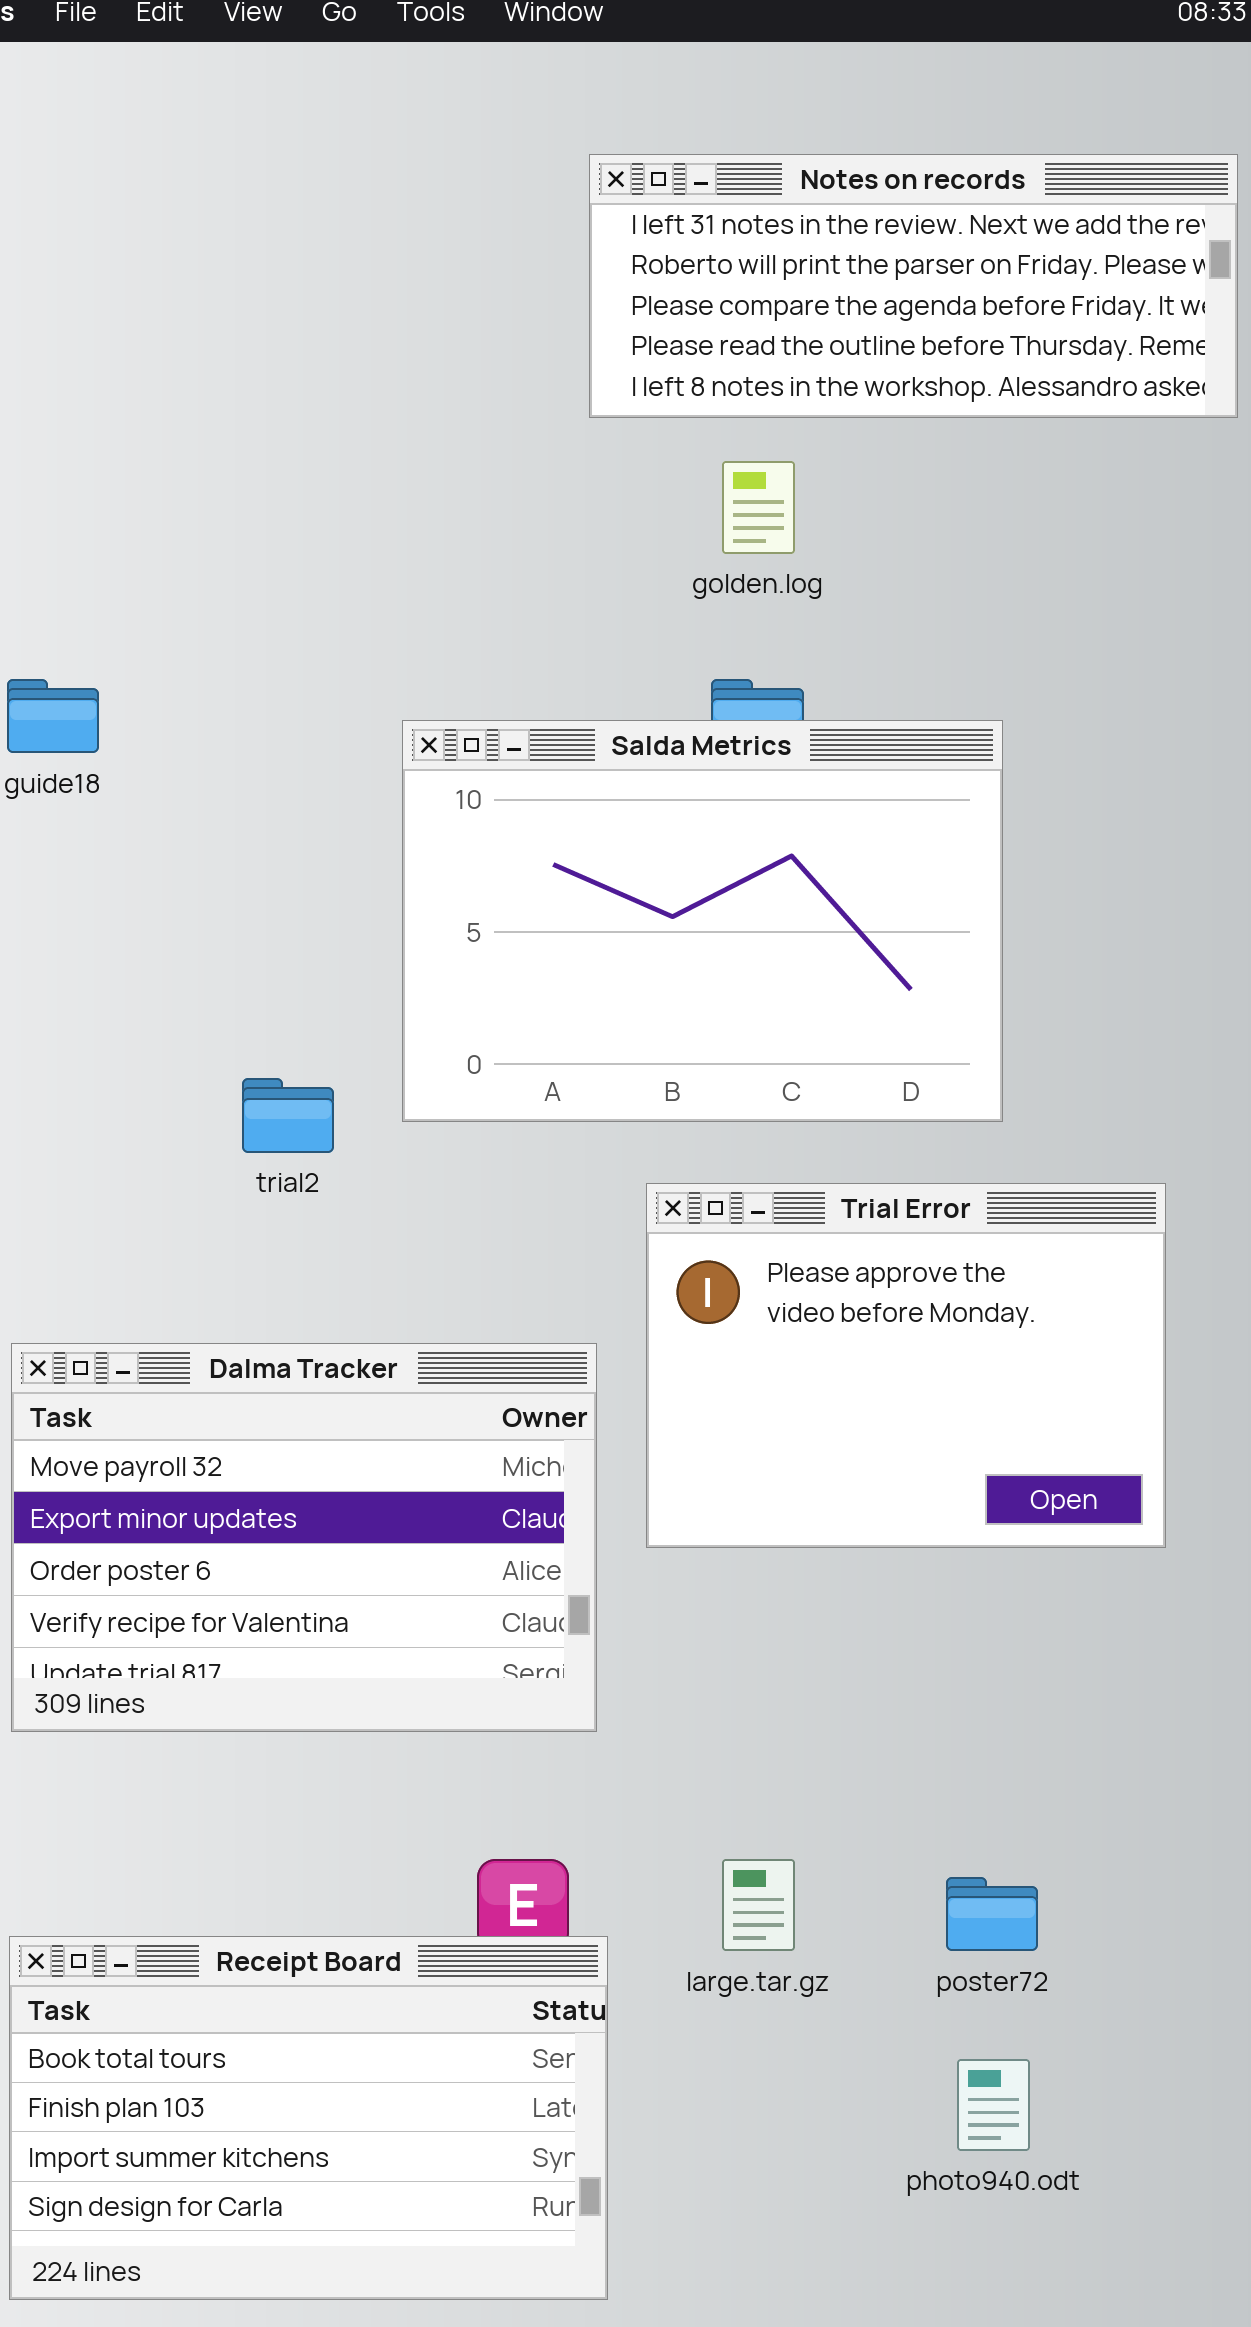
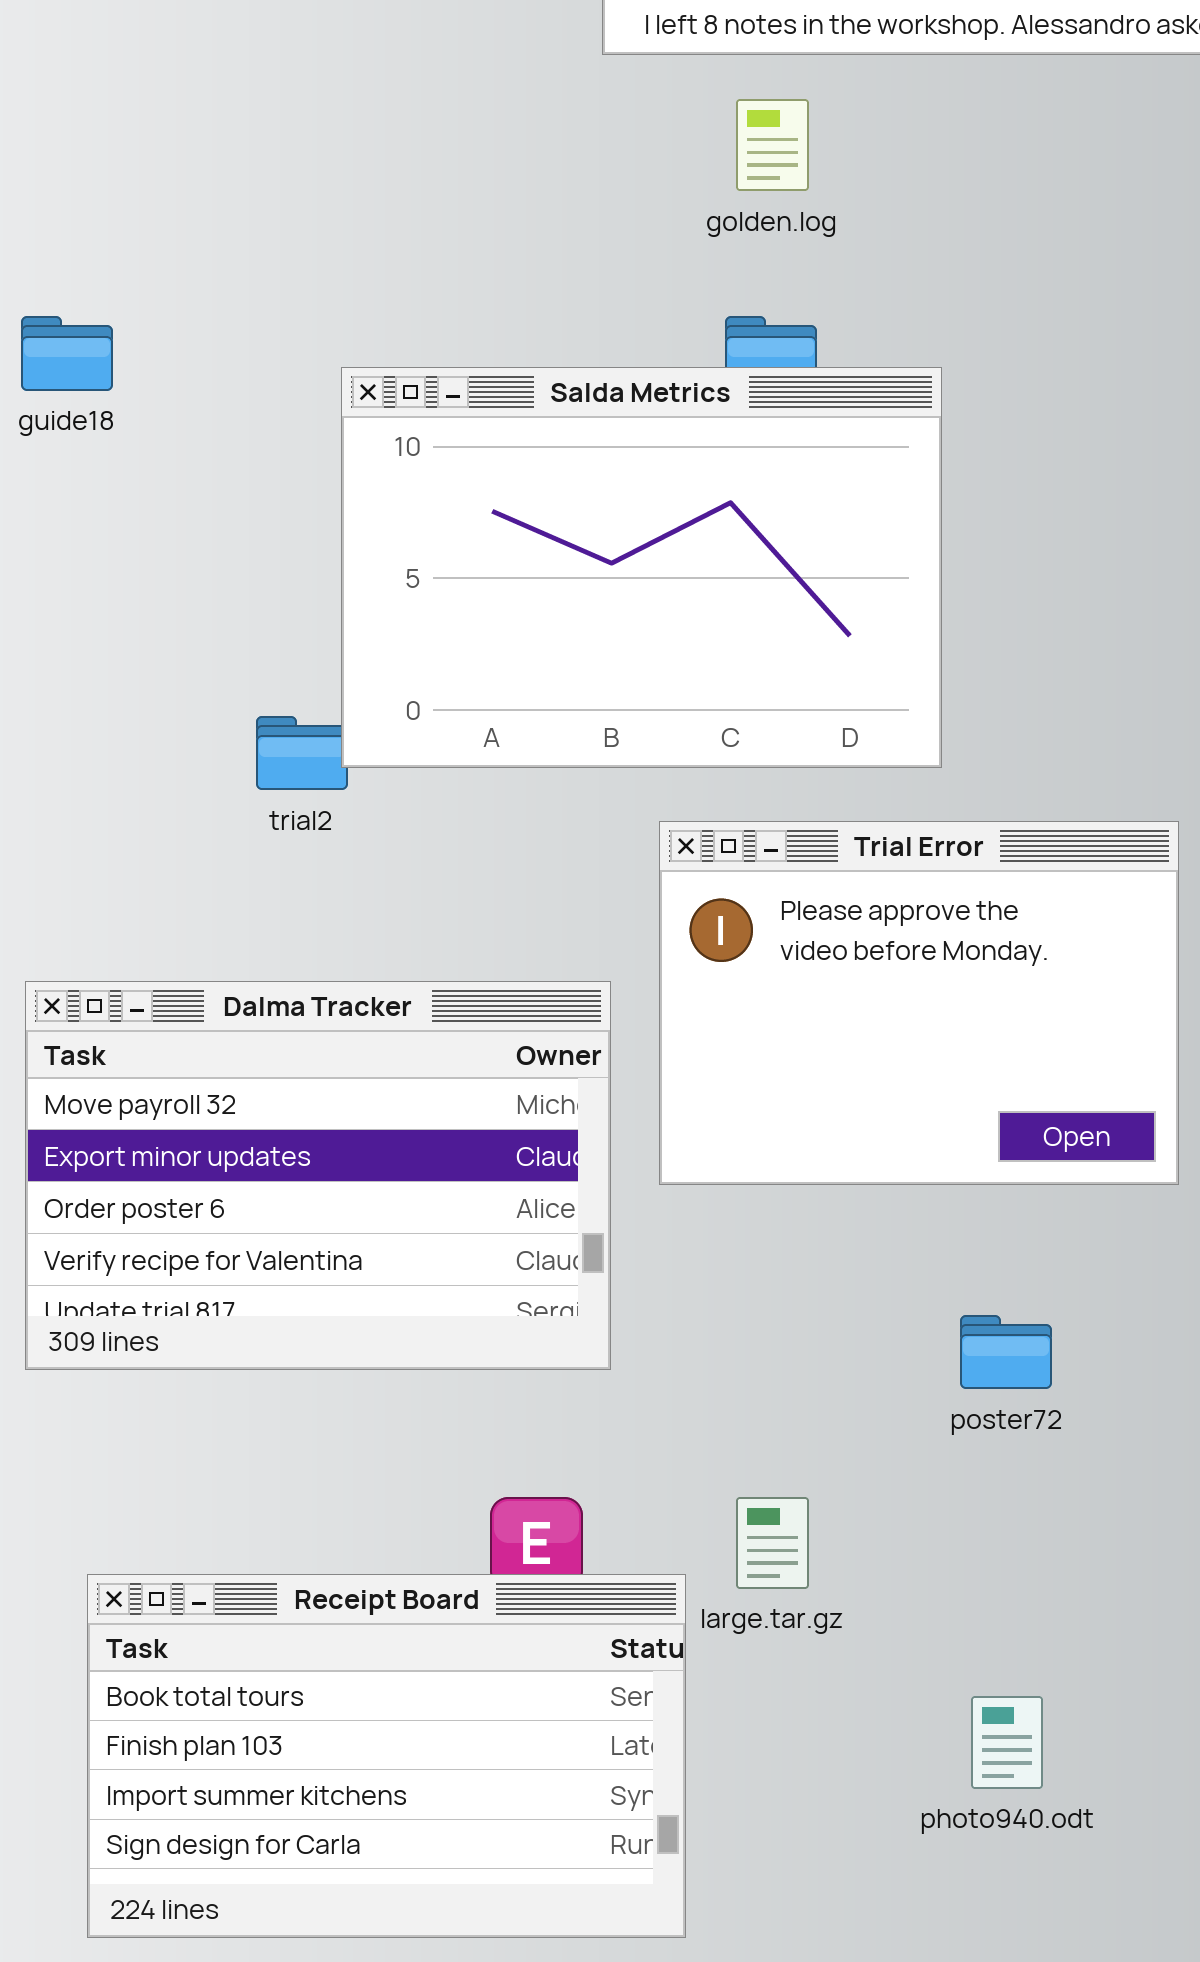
Salda Metrics: [402,720,1003,1122] -> [341,367,942,768], moved
poster72: [946,1877,1038,1951] -> [960,1315,1052,1389], moved
Receipt Board: [9,1936,608,2300] -> [87,1574,686,1938], moved

